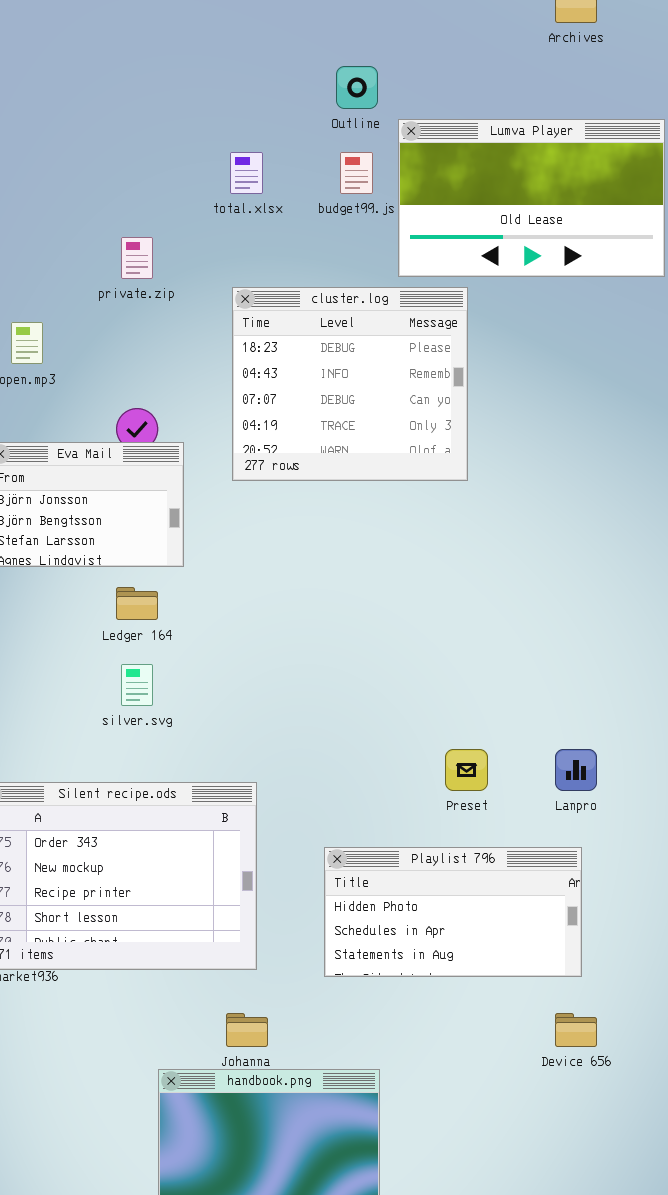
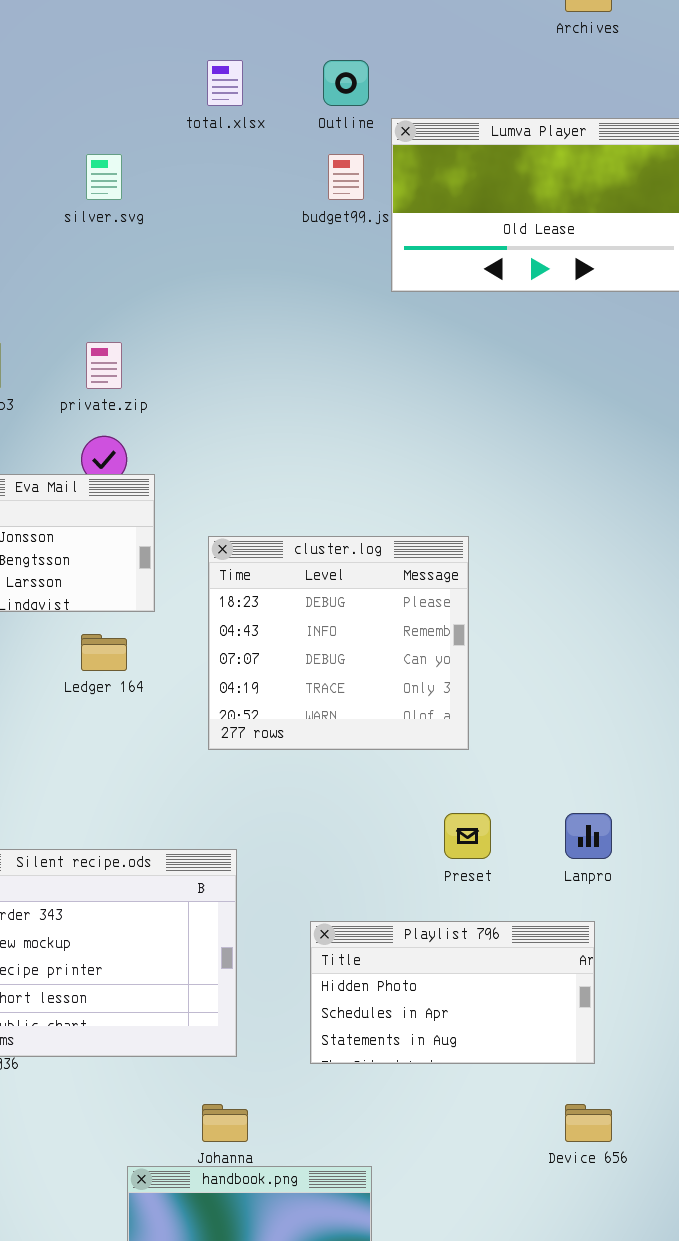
total.xlsx: [230,152,263,194] -> [207,60,243,106], moved
private.zip: [121,237,153,279] -> [86,342,122,389], moved
cluster.log: [232,287,468,481] -> [208,536,469,750], moved
silver.svg: [121,664,153,706] -> [86,154,122,200], moved

